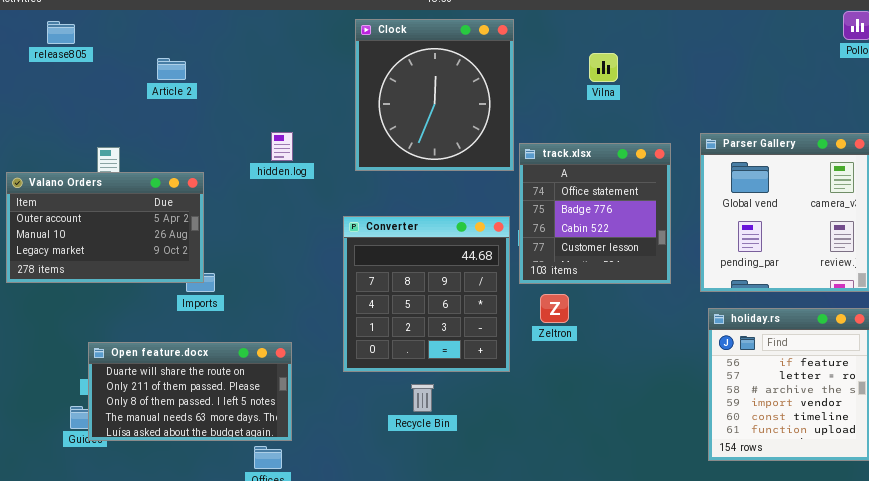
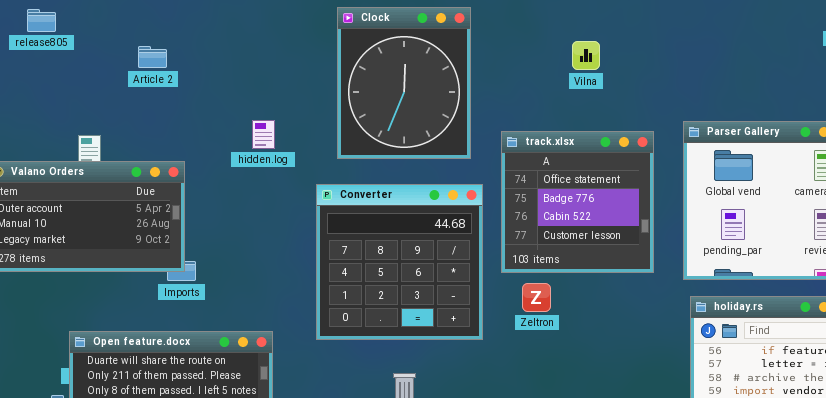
Clock: [355,19,514,171] -> [337,7,471,159], resized
Converter: [343,216,510,372] -> [316,184,483,340], moved

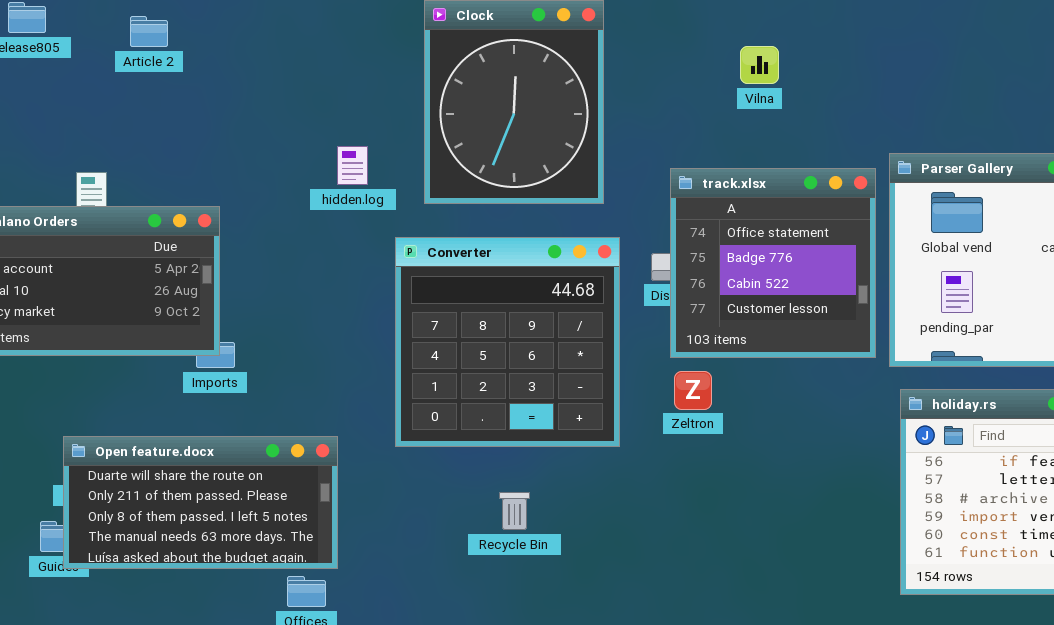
Article 2: [138,46,167,68] -> [130,16,168,47], moved
hidden.log: [252,120,275,149] -> [337,146,368,185], moved
track.xlsx: [501,131,654,273] -> [670,168,876,358], moved

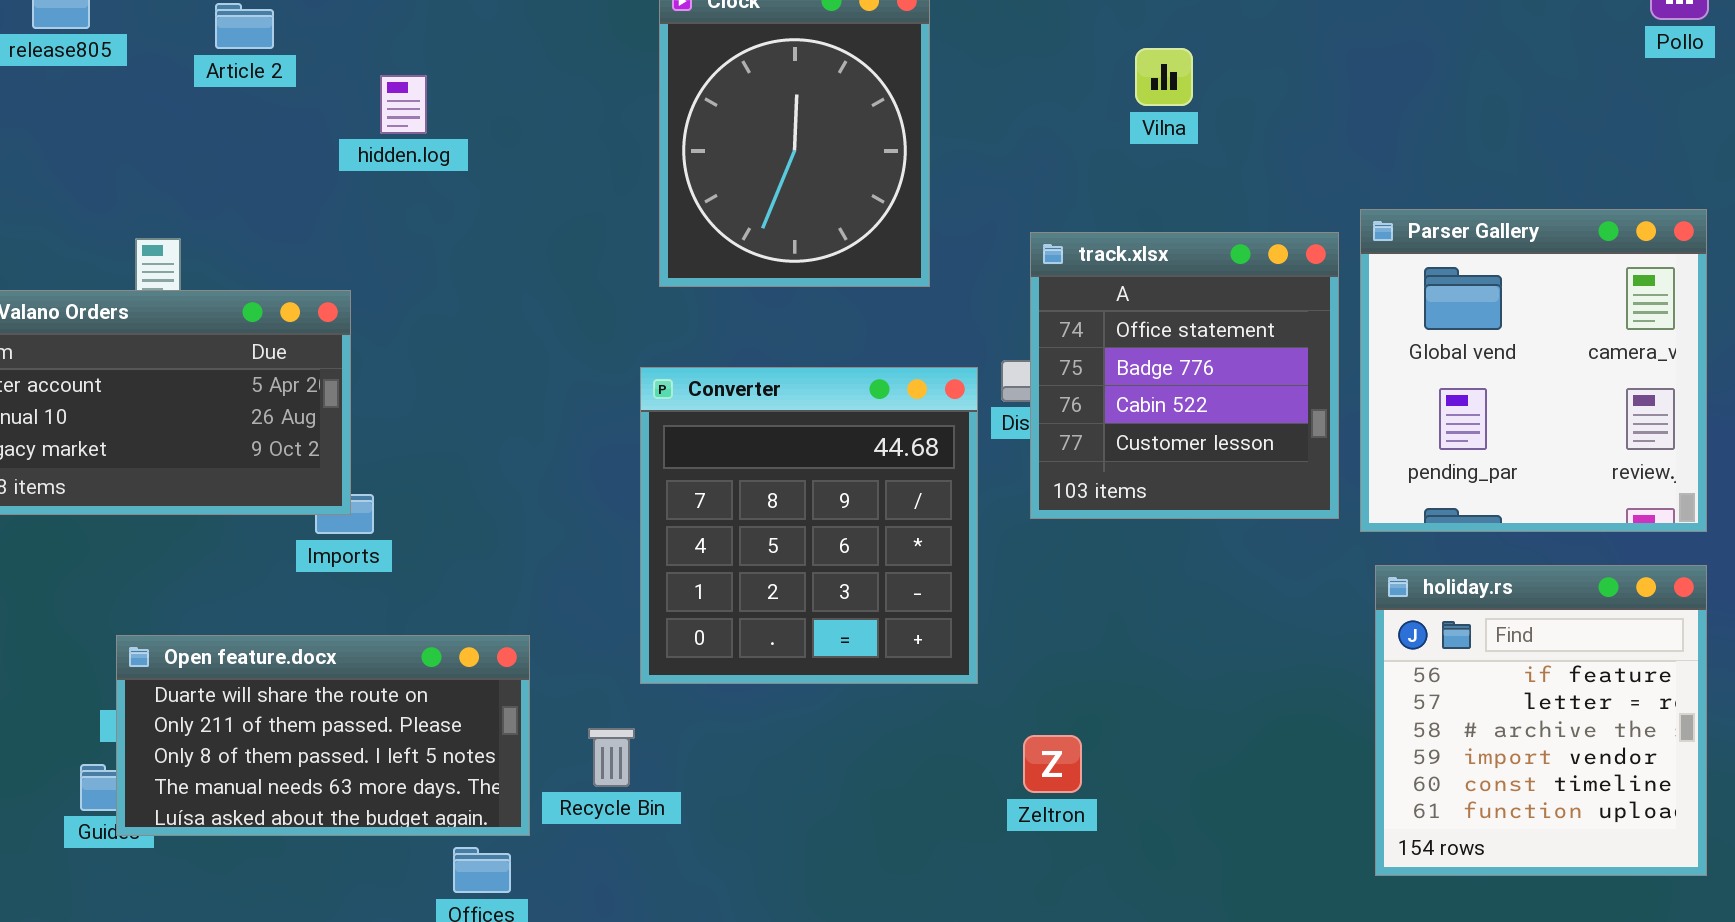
hidden.log: [337,146,368,185] -> [380,75,427,134], moved
Converter: [395,237,620,447] -> [640,367,978,684], moved
Zeltron: [674,371,712,410] -> [1023,735,1082,793], moved
Recycle Bin: [499,492,530,530] -> [588,728,635,787], moved

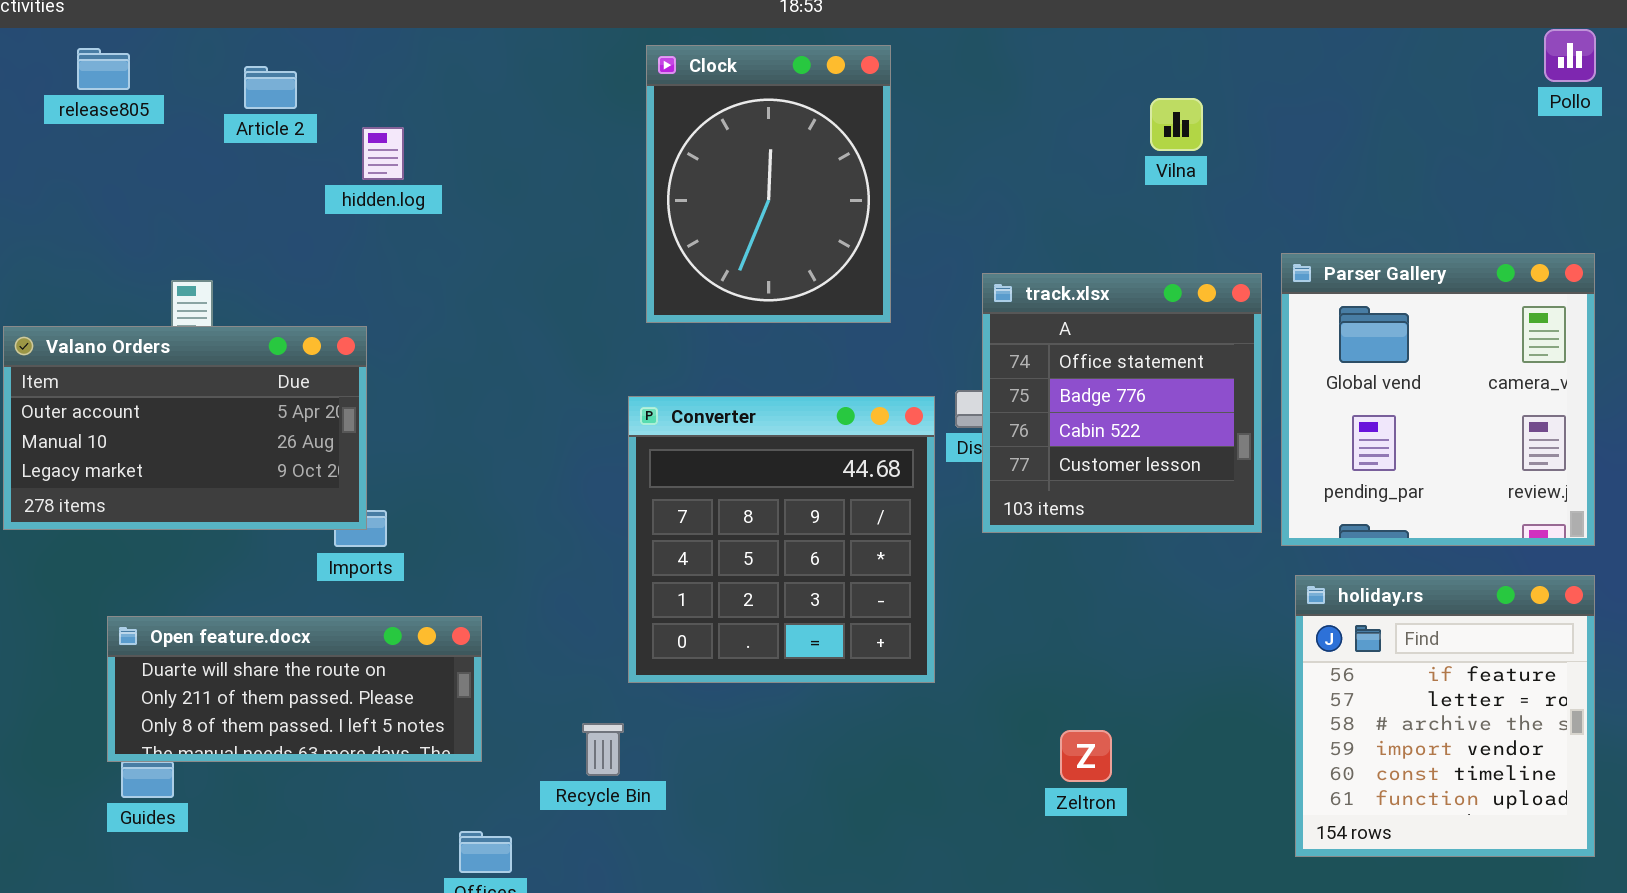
Vilna: [1135,48,1193,106] -> [1150,98,1203,151], moved
hidden.log: [380,75,427,134] -> [362,127,404,180], moved
Open feature.docx: [116,635,530,836] -> [107,616,482,762], moved, resized
Zeltron: [1023,735,1082,793] -> [1060,730,1112,782], moved

